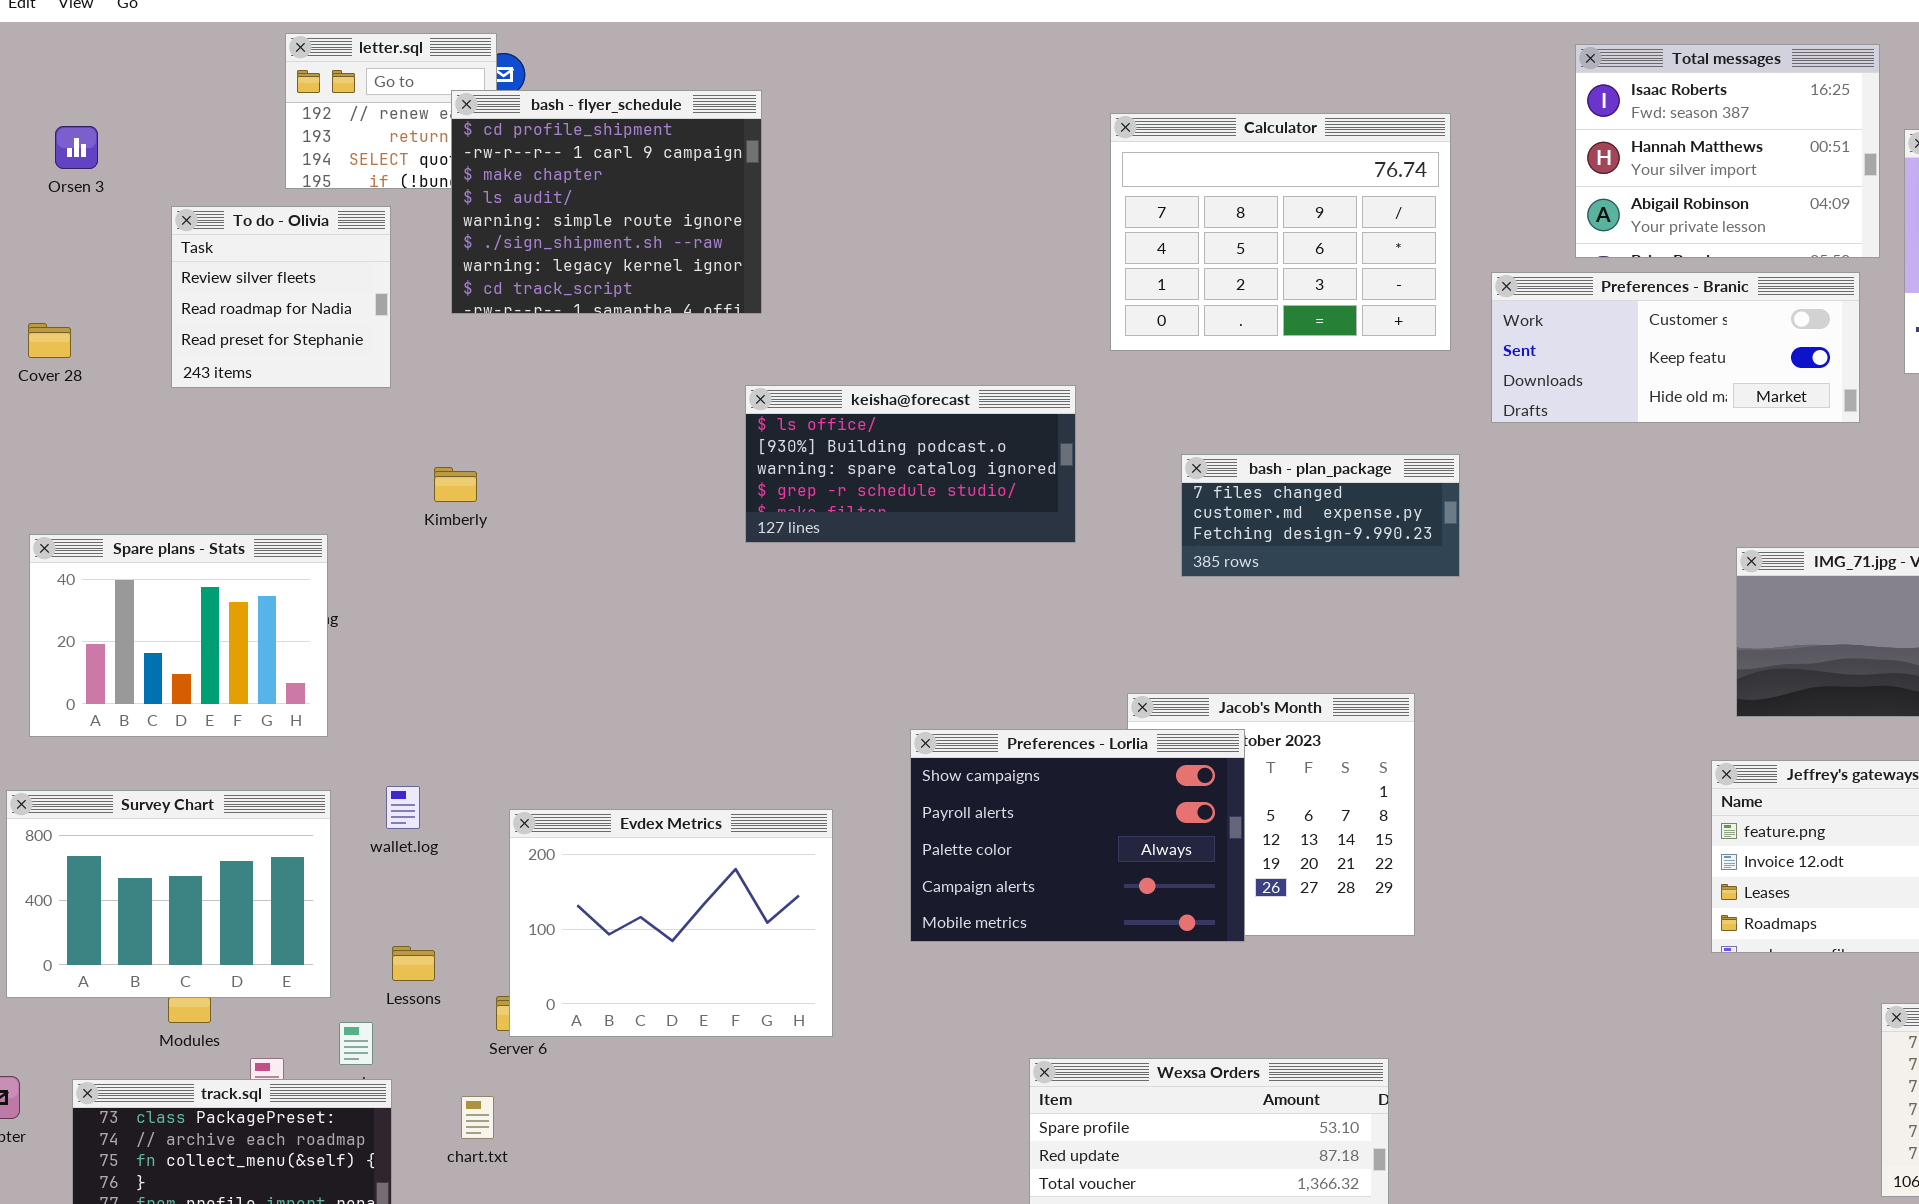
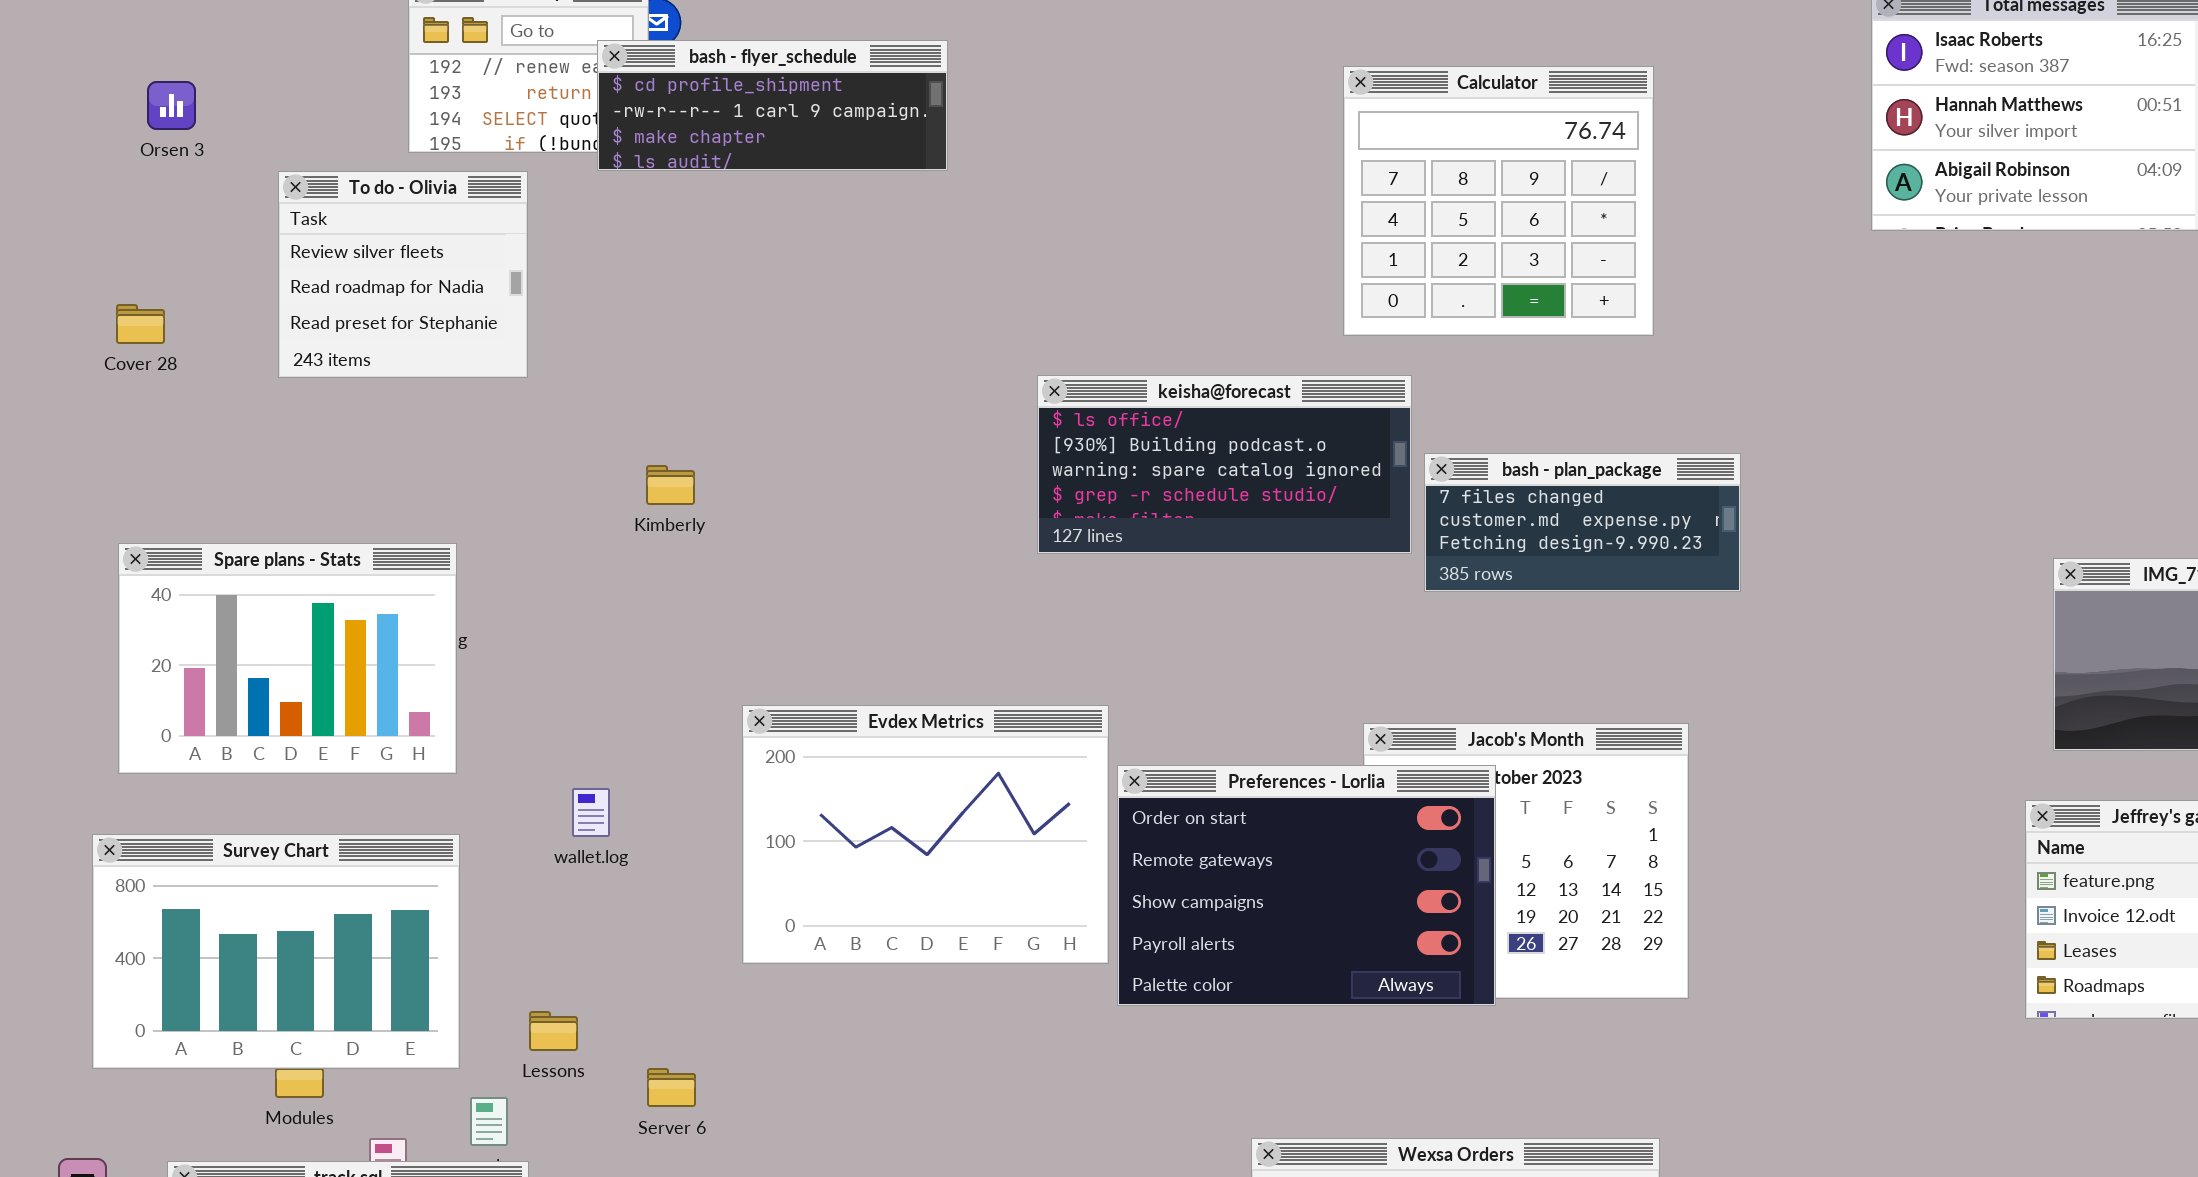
bash - flyer_schedule: [451,90,762,314] -> [597,40,948,171], resized
Calculator: [1110,113,1451,351] -> [1343,66,1654,336], resized
Preferences - Branic: [1491,272,1860,423] -> none, closed
keisha@forecast: [745,385,1076,543] -> [1037,375,1412,554], moved
Kimberly: [434,467,477,502] -> [646,465,695,505], moved
Preferences - Lorlia: [910,729,1245,942] -> [1117,765,1496,1006], scrolled up 2 rows
wallet.log: [386,786,420,829] -> [572,788,610,837], moved
Evdex Metrics: [509,809,833,1037] -> [742,705,1109,964], moved

